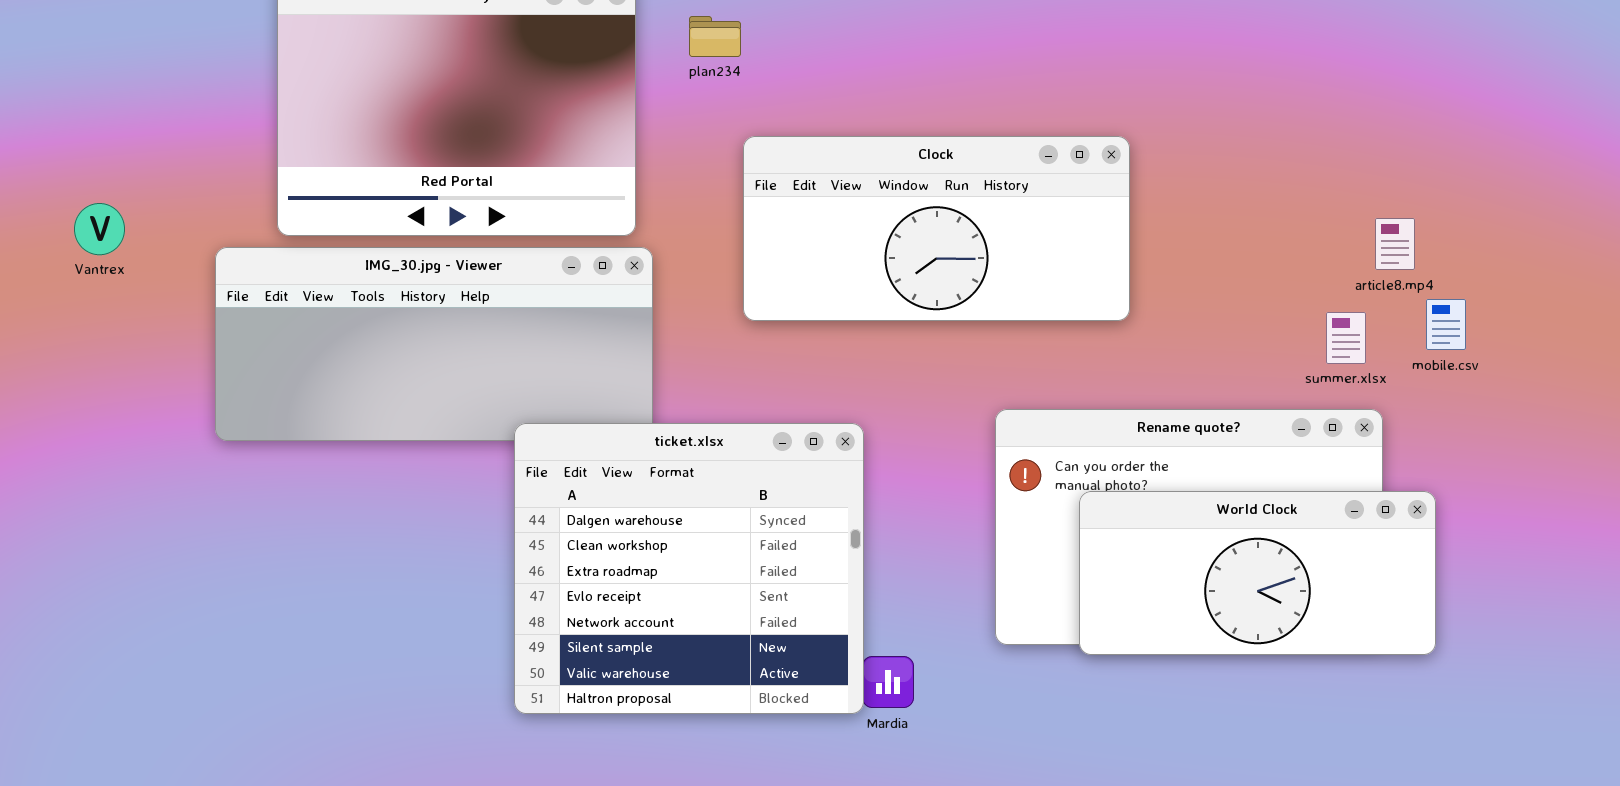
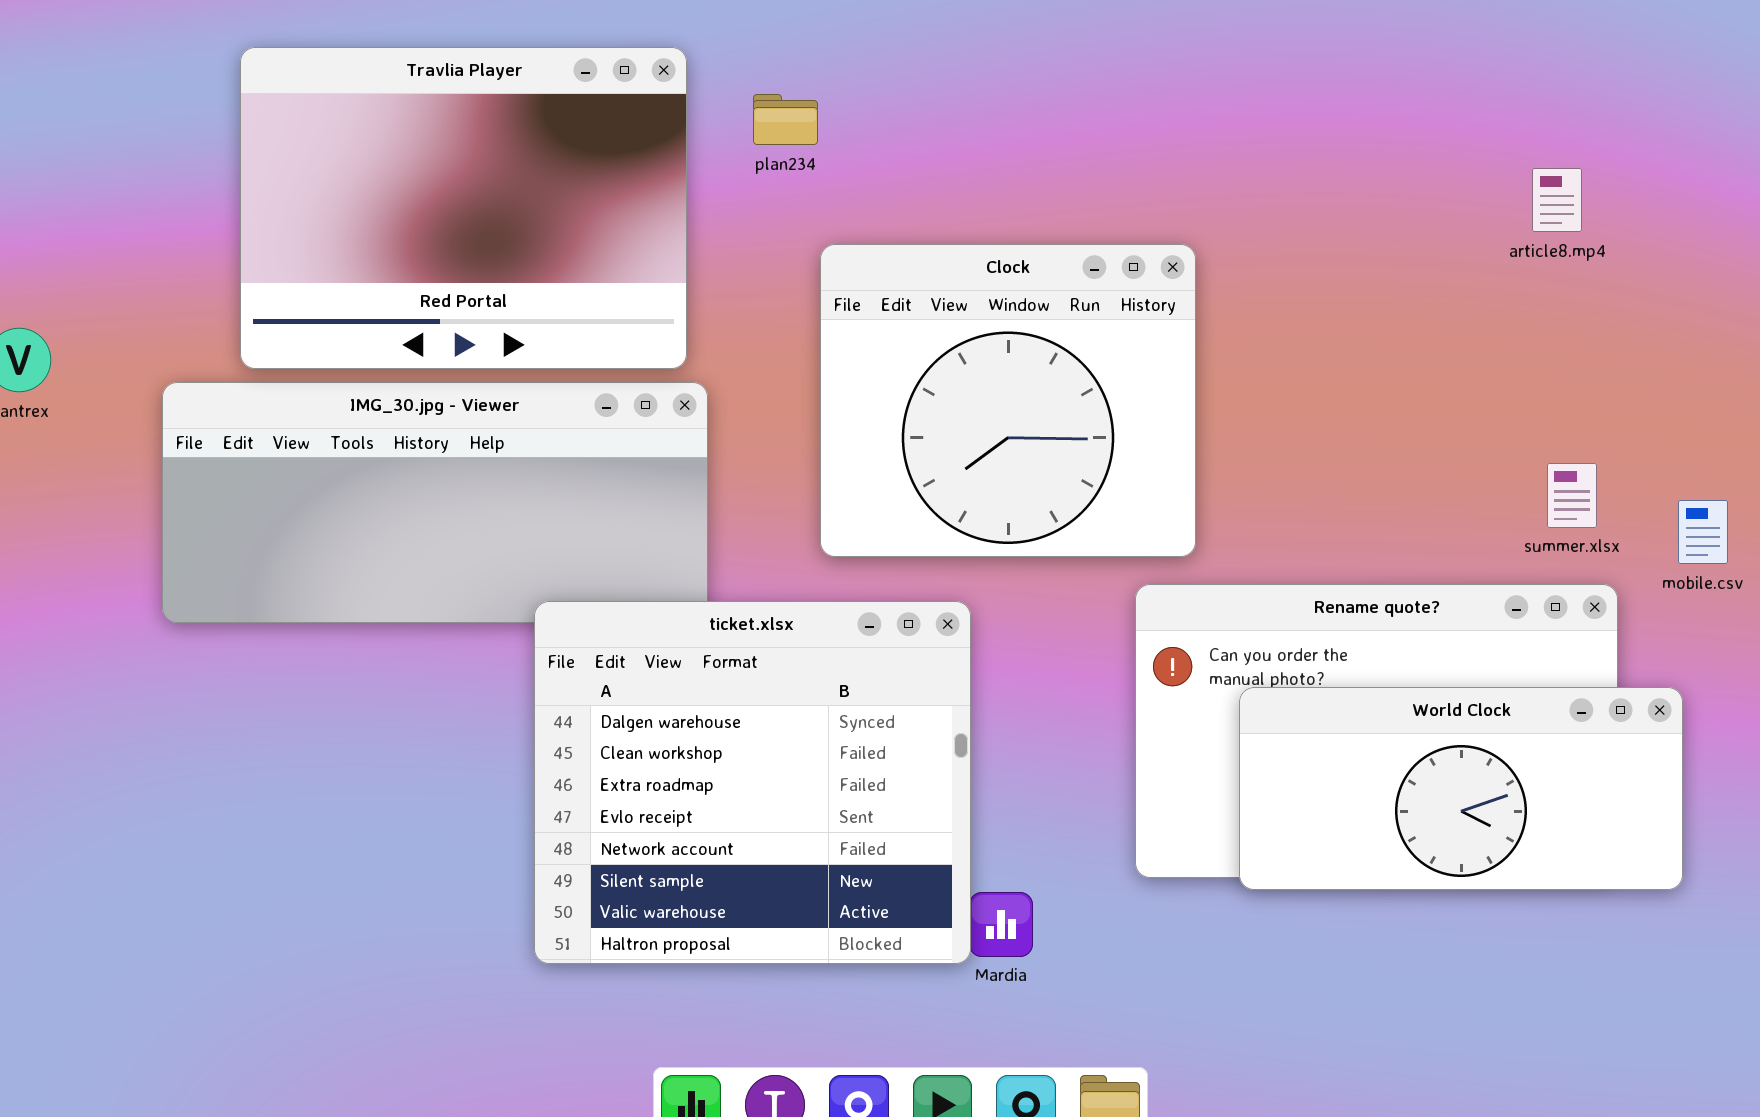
Clock: [743,136,1130,321] -> [820,244,1196,557], resized
article8.mp4: [1375,218,1415,270] -> [1532,168,1582,232], moved
mobile.csv: [1426,299,1466,350] -> [1678,500,1728,564], moved

